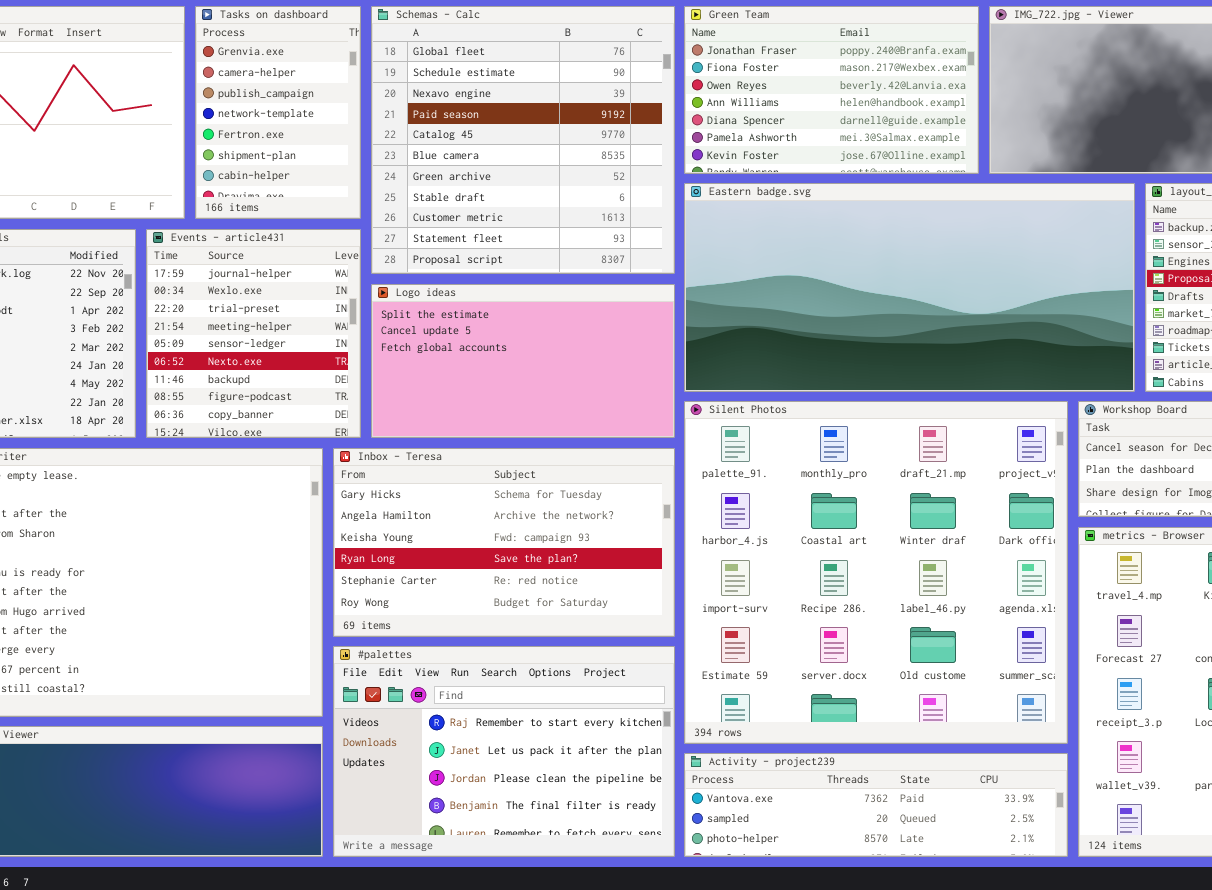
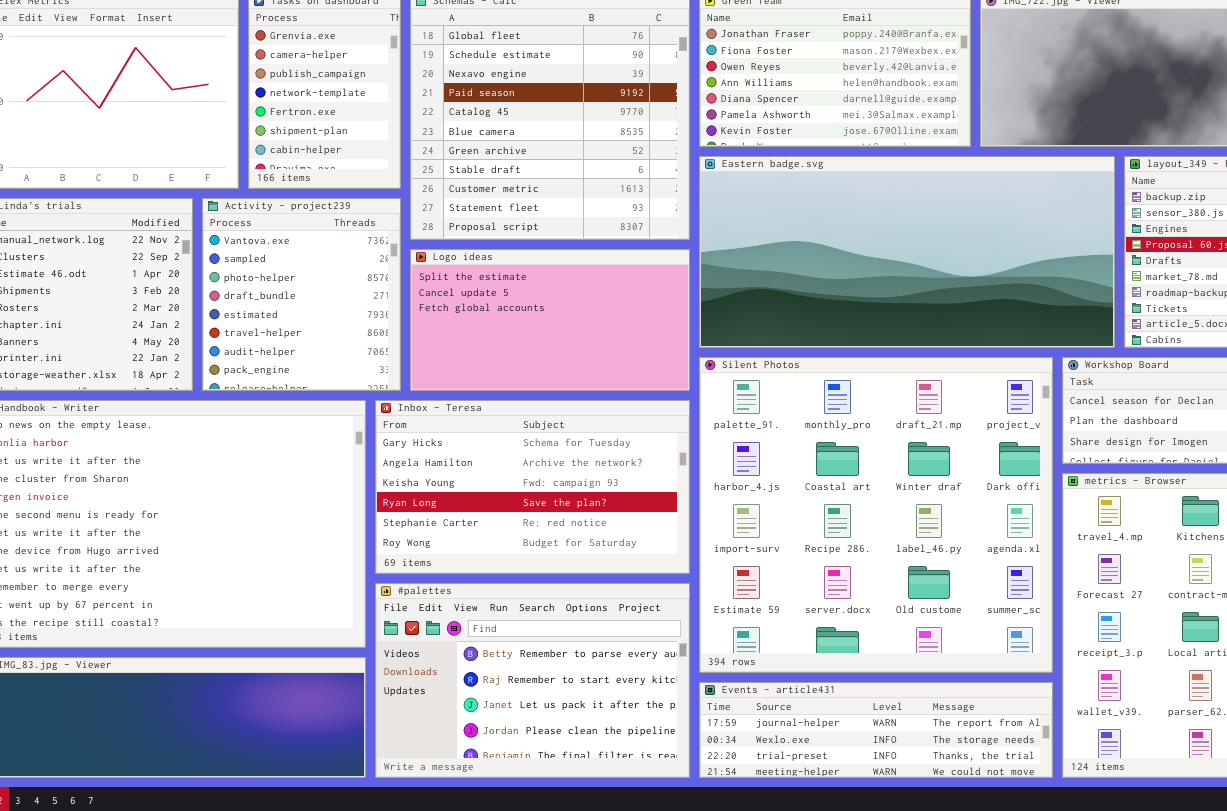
Events - article431: [146,229,361,438] -> [699,682,1053,778], moved, resized
#palettes: [333,646,675,857] -> [375,583,690,778], scrolled up 1 row
Activity - project239: [684,753,1068,857] -> [202,198,401,391], moved, resized

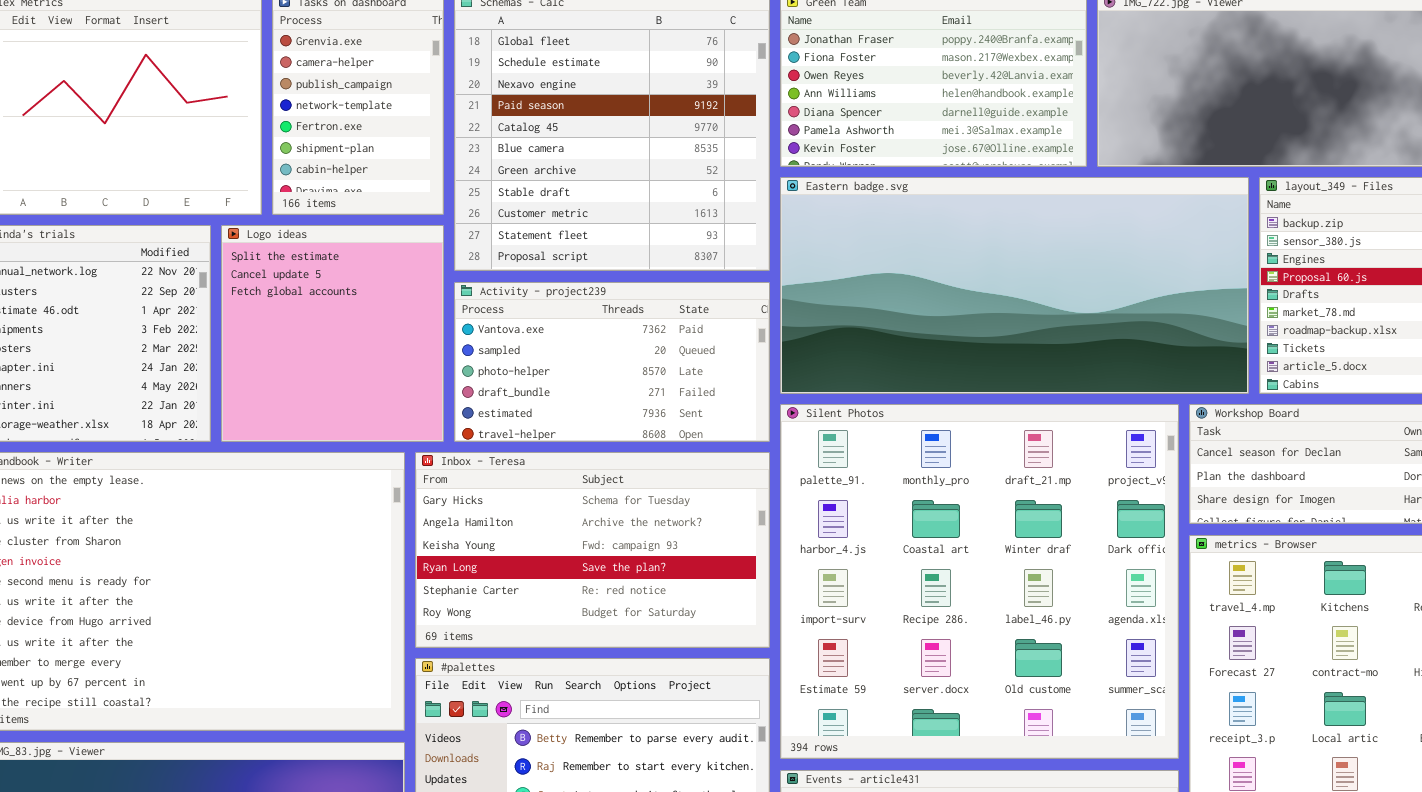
Activity - project239: [202,198,401,391] -> [454,282,770,442], moved, resized
Logo ideas: [410,249,690,391] -> [221,225,444,442], moved, resized

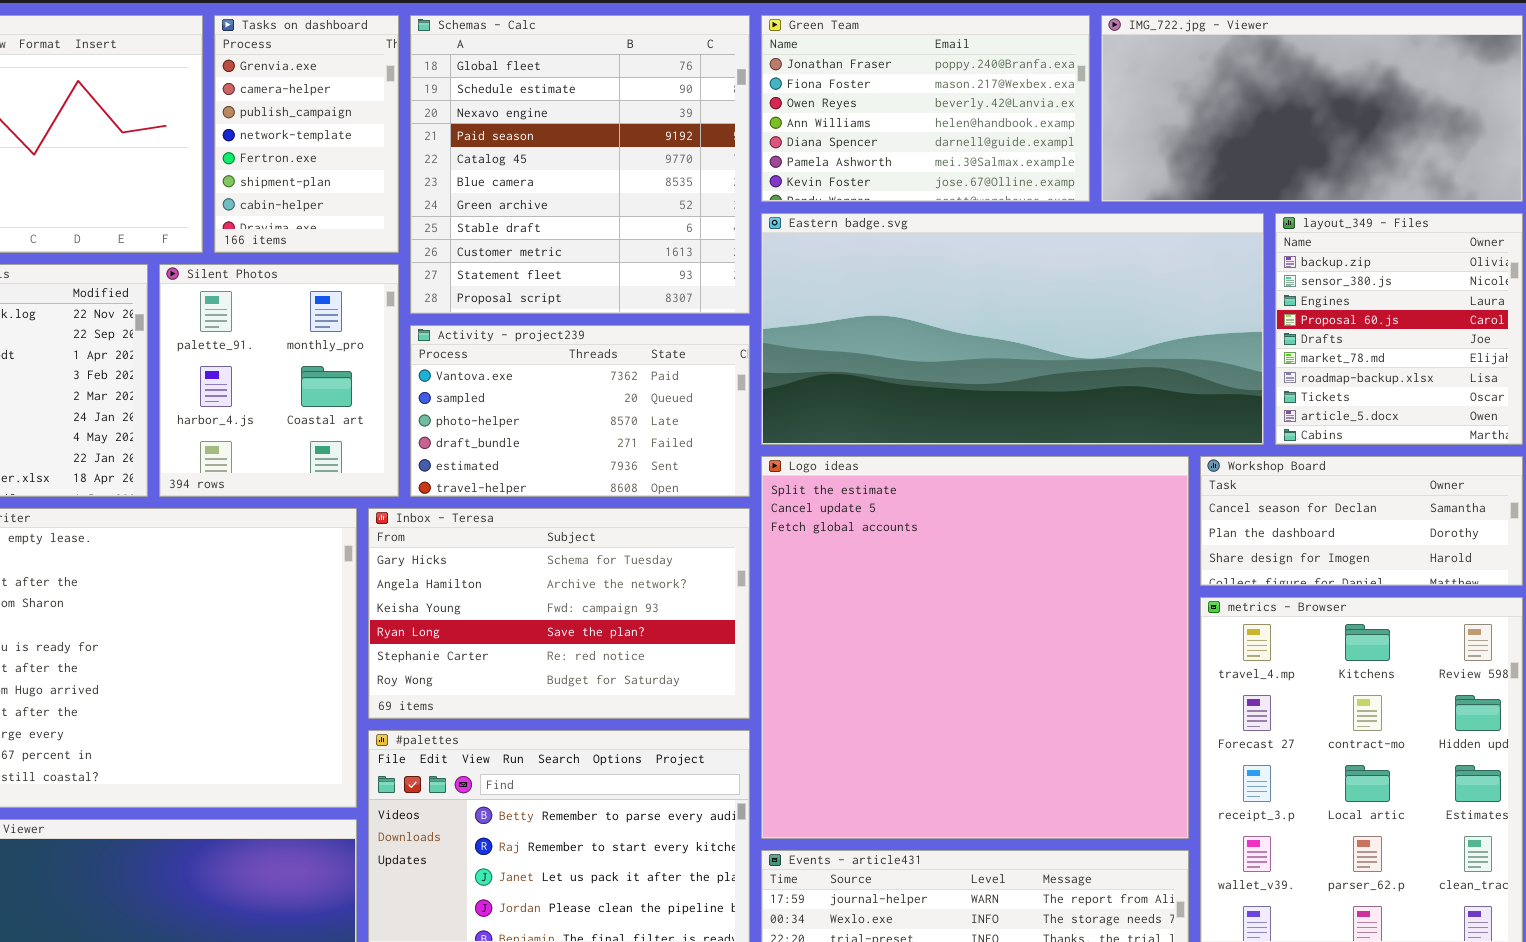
Logo ideas: [221,225,444,442] -> [761,456,1189,839], moved, resized
Silent Photos: [780,404,1179,759] -> [159,264,399,497], moved, resized

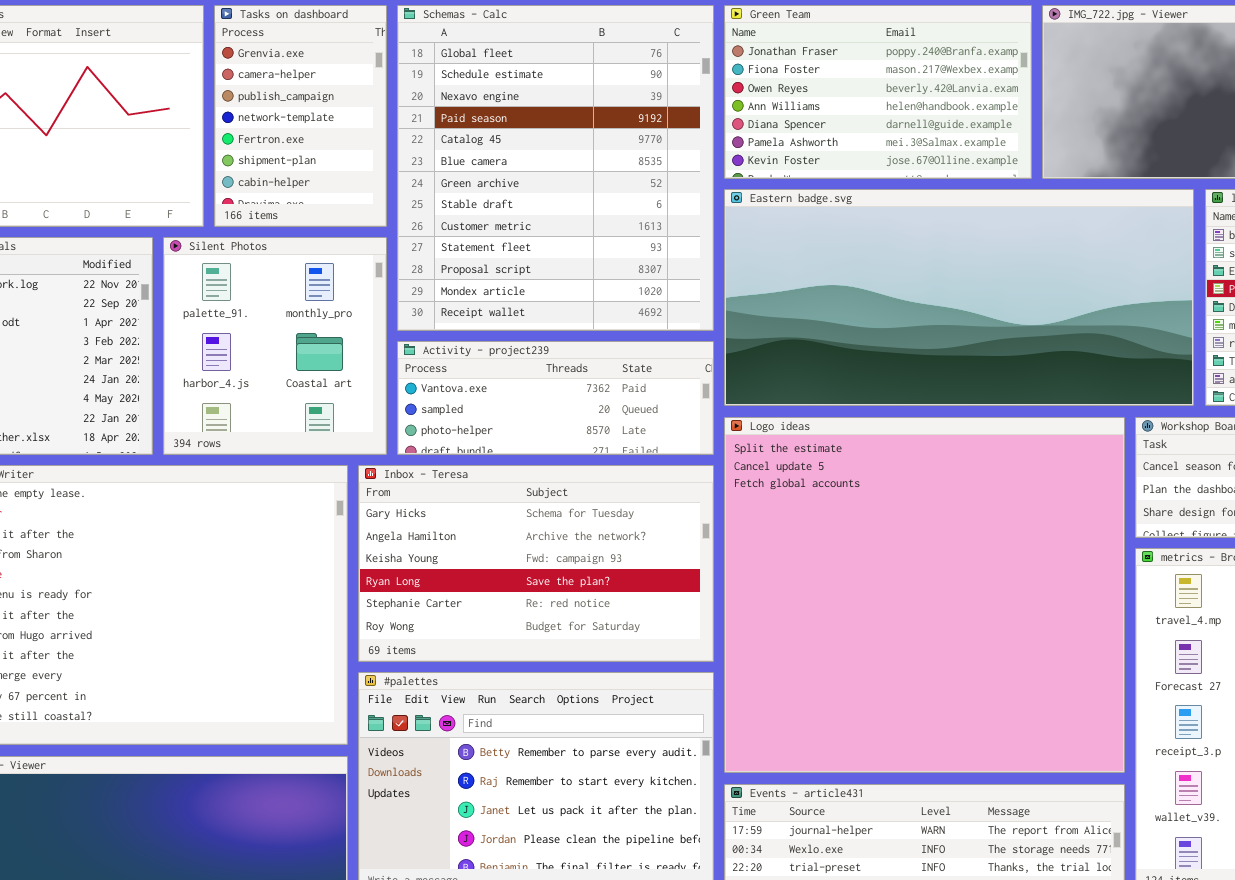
Schemas - Calc: [410,15,750,314] -> [397,5,714,331], resized
Activity - project239: [410,325,750,497] -> [397,341,714,455], resized

